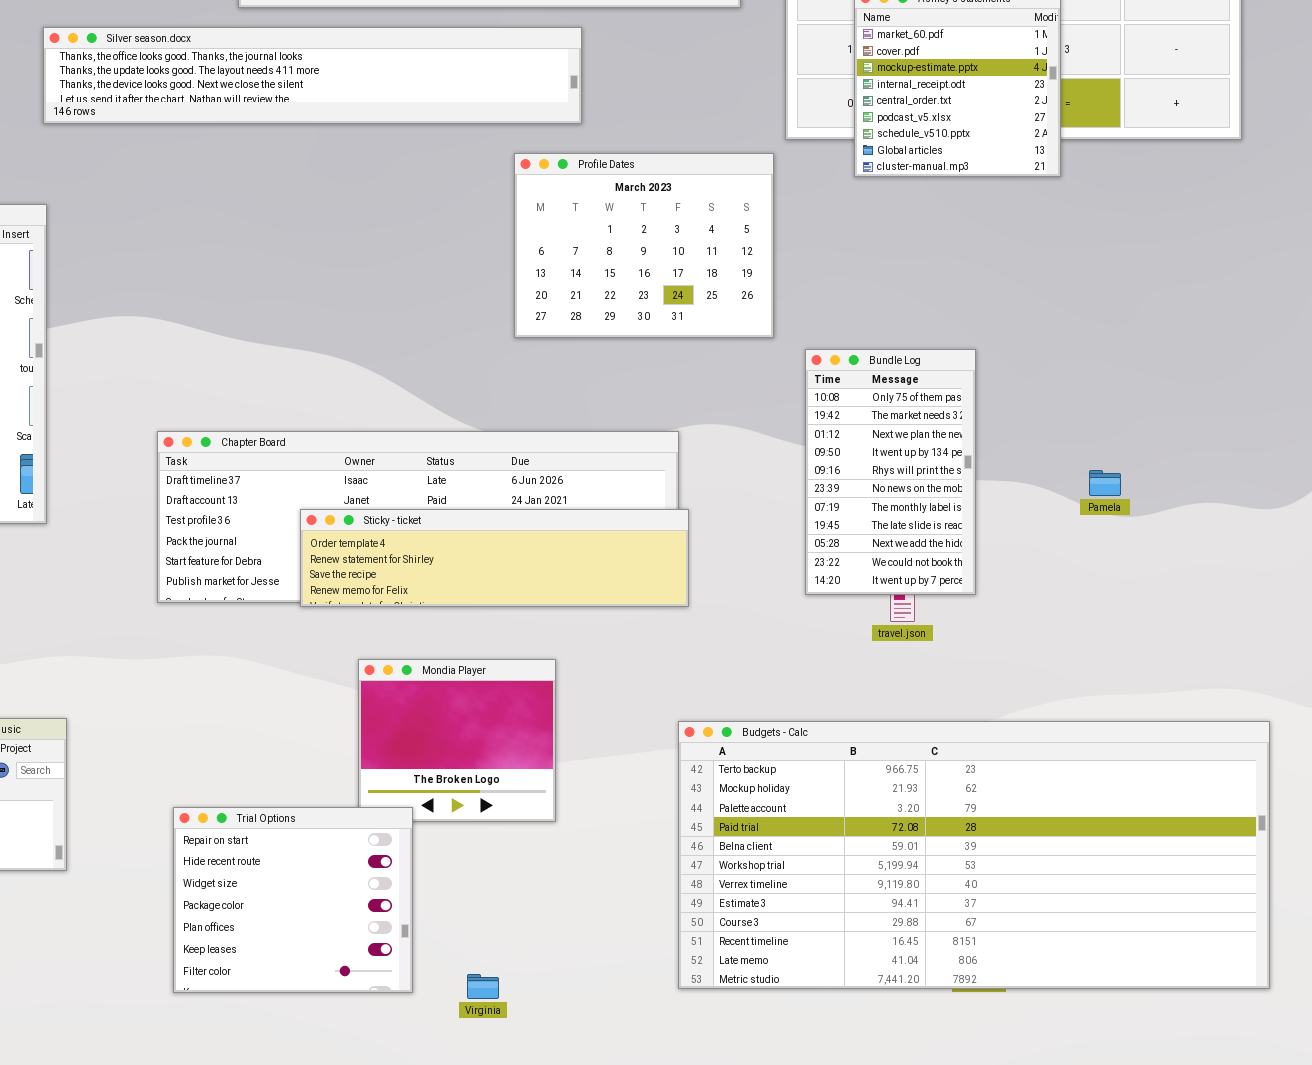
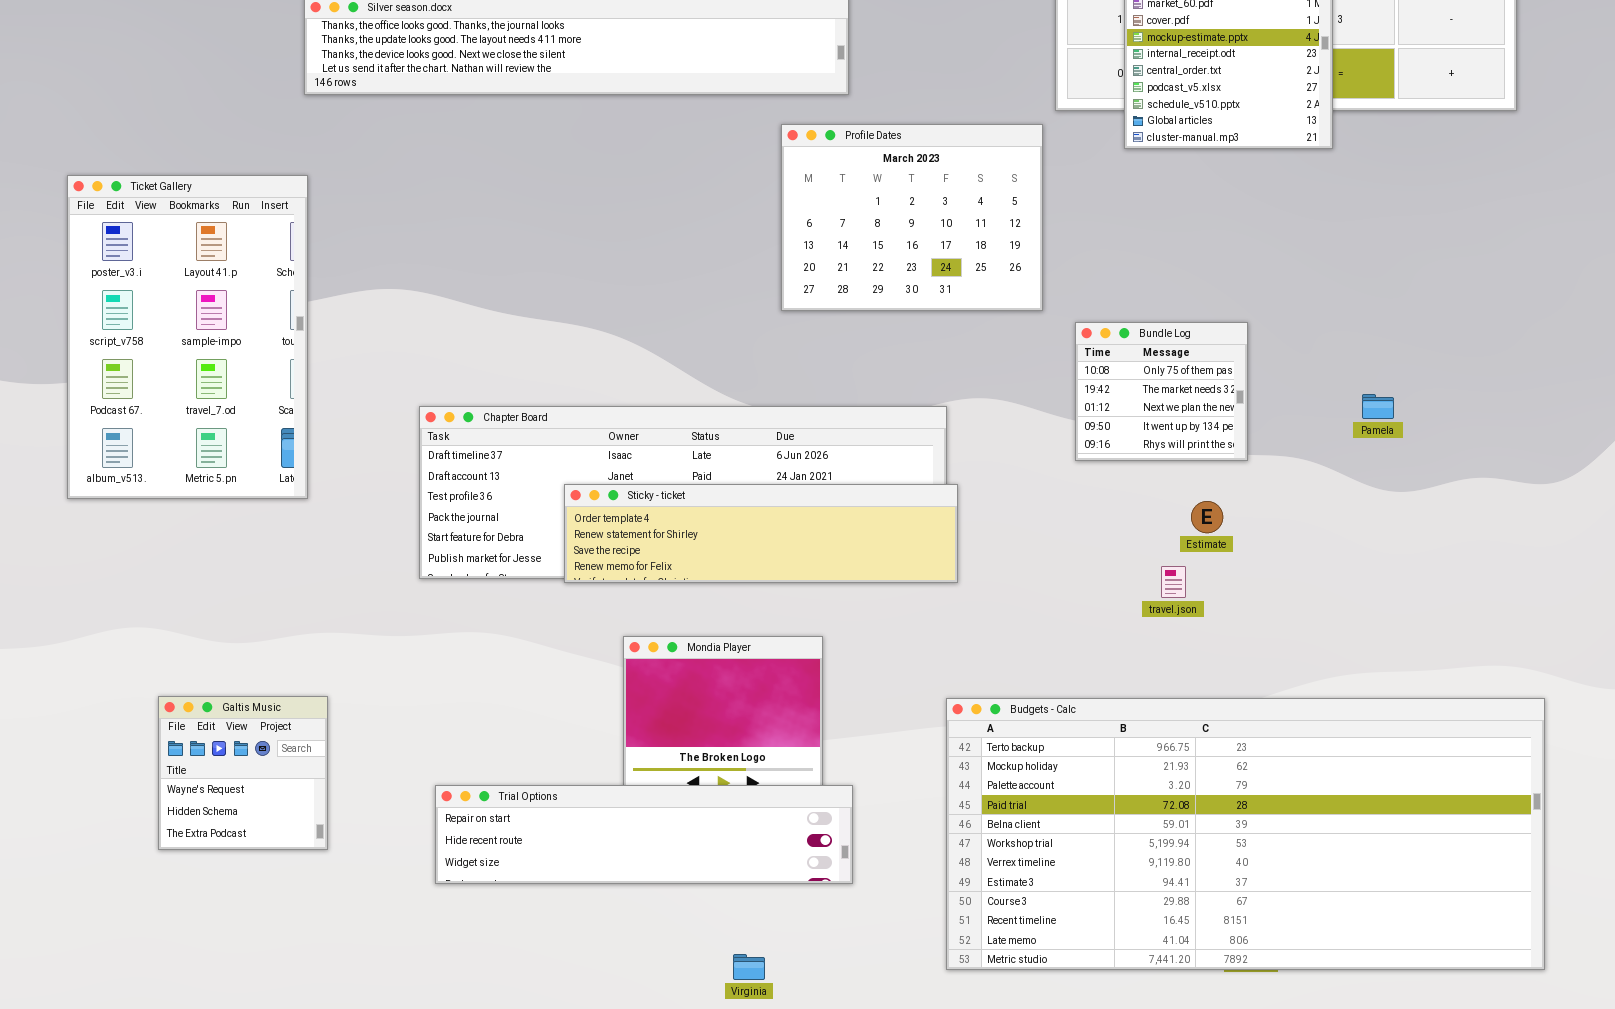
Bundle Log: [805,349,976,595] -> [1075,322,1248,461], resized
Pamela: [1089,470,1121,496] -> [1362,394,1394,419], moved
Trial Options: [173,807,413,993] -> [435,785,853,884], resized

